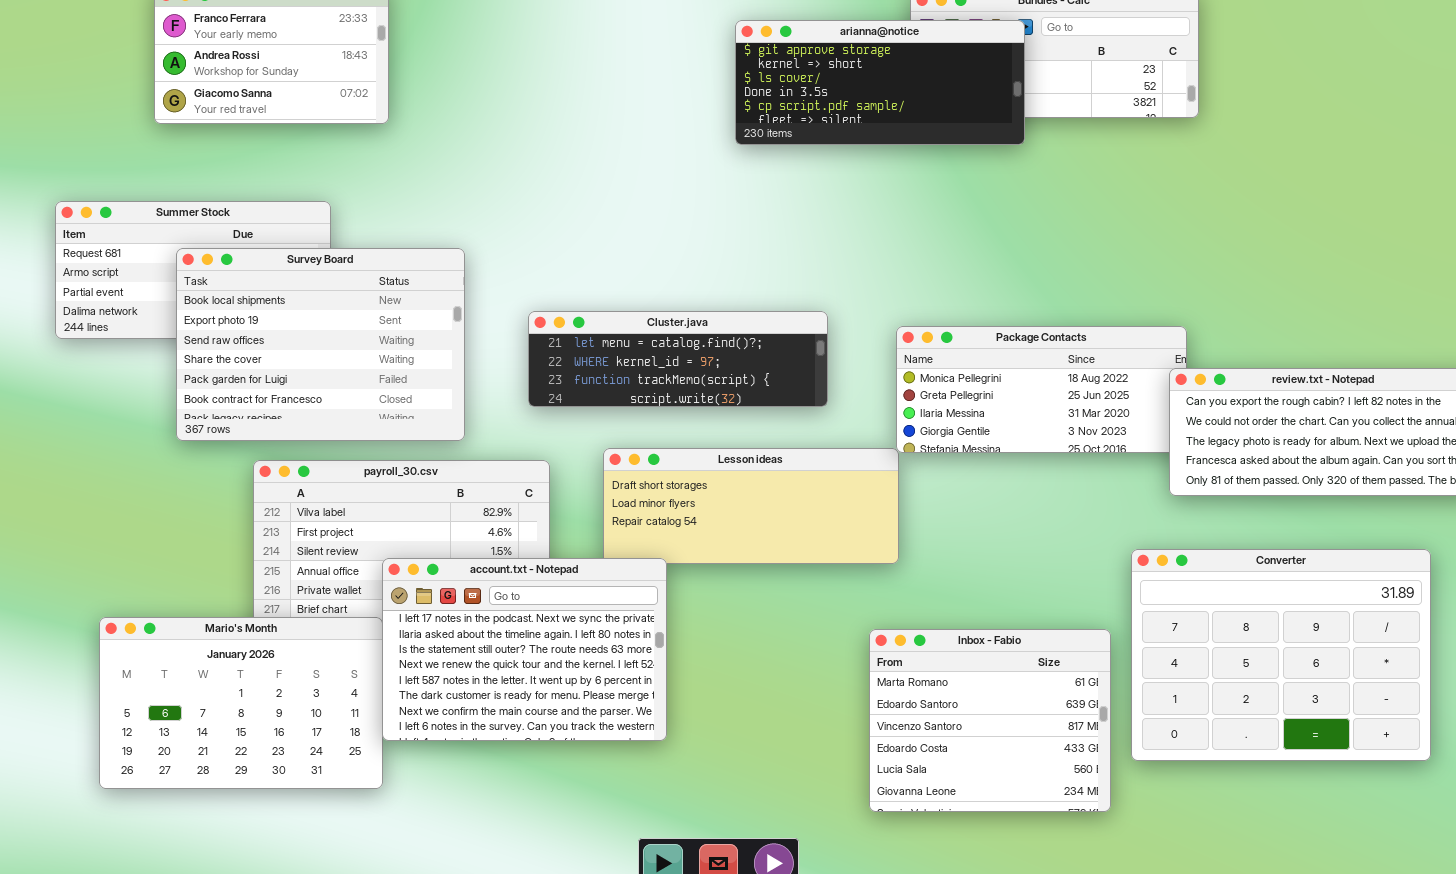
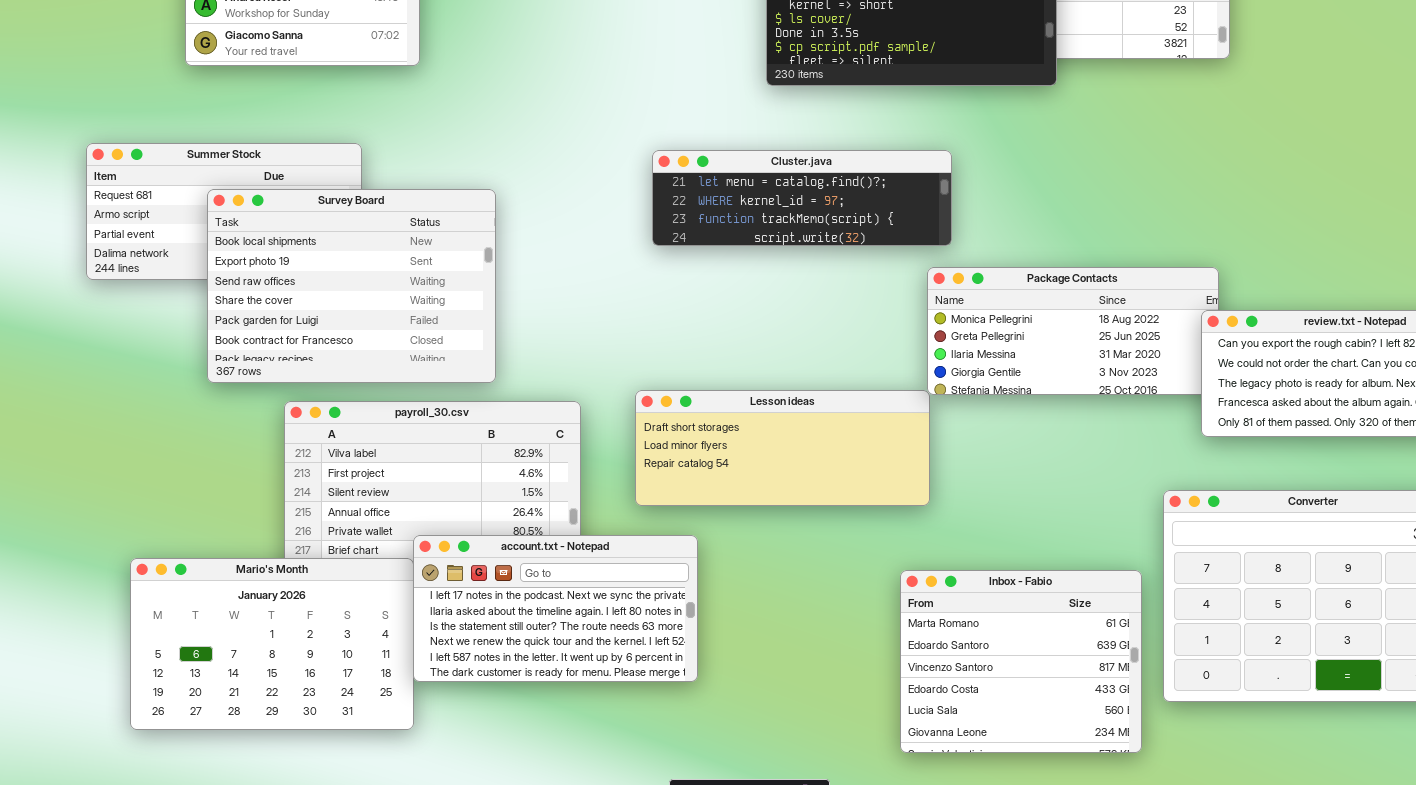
Cluster.java: [528,311,828,407] -> [652,150,952,246], moved
account.txt - Notepad: [382,558,667,741] -> [413,535,698,682], resized

